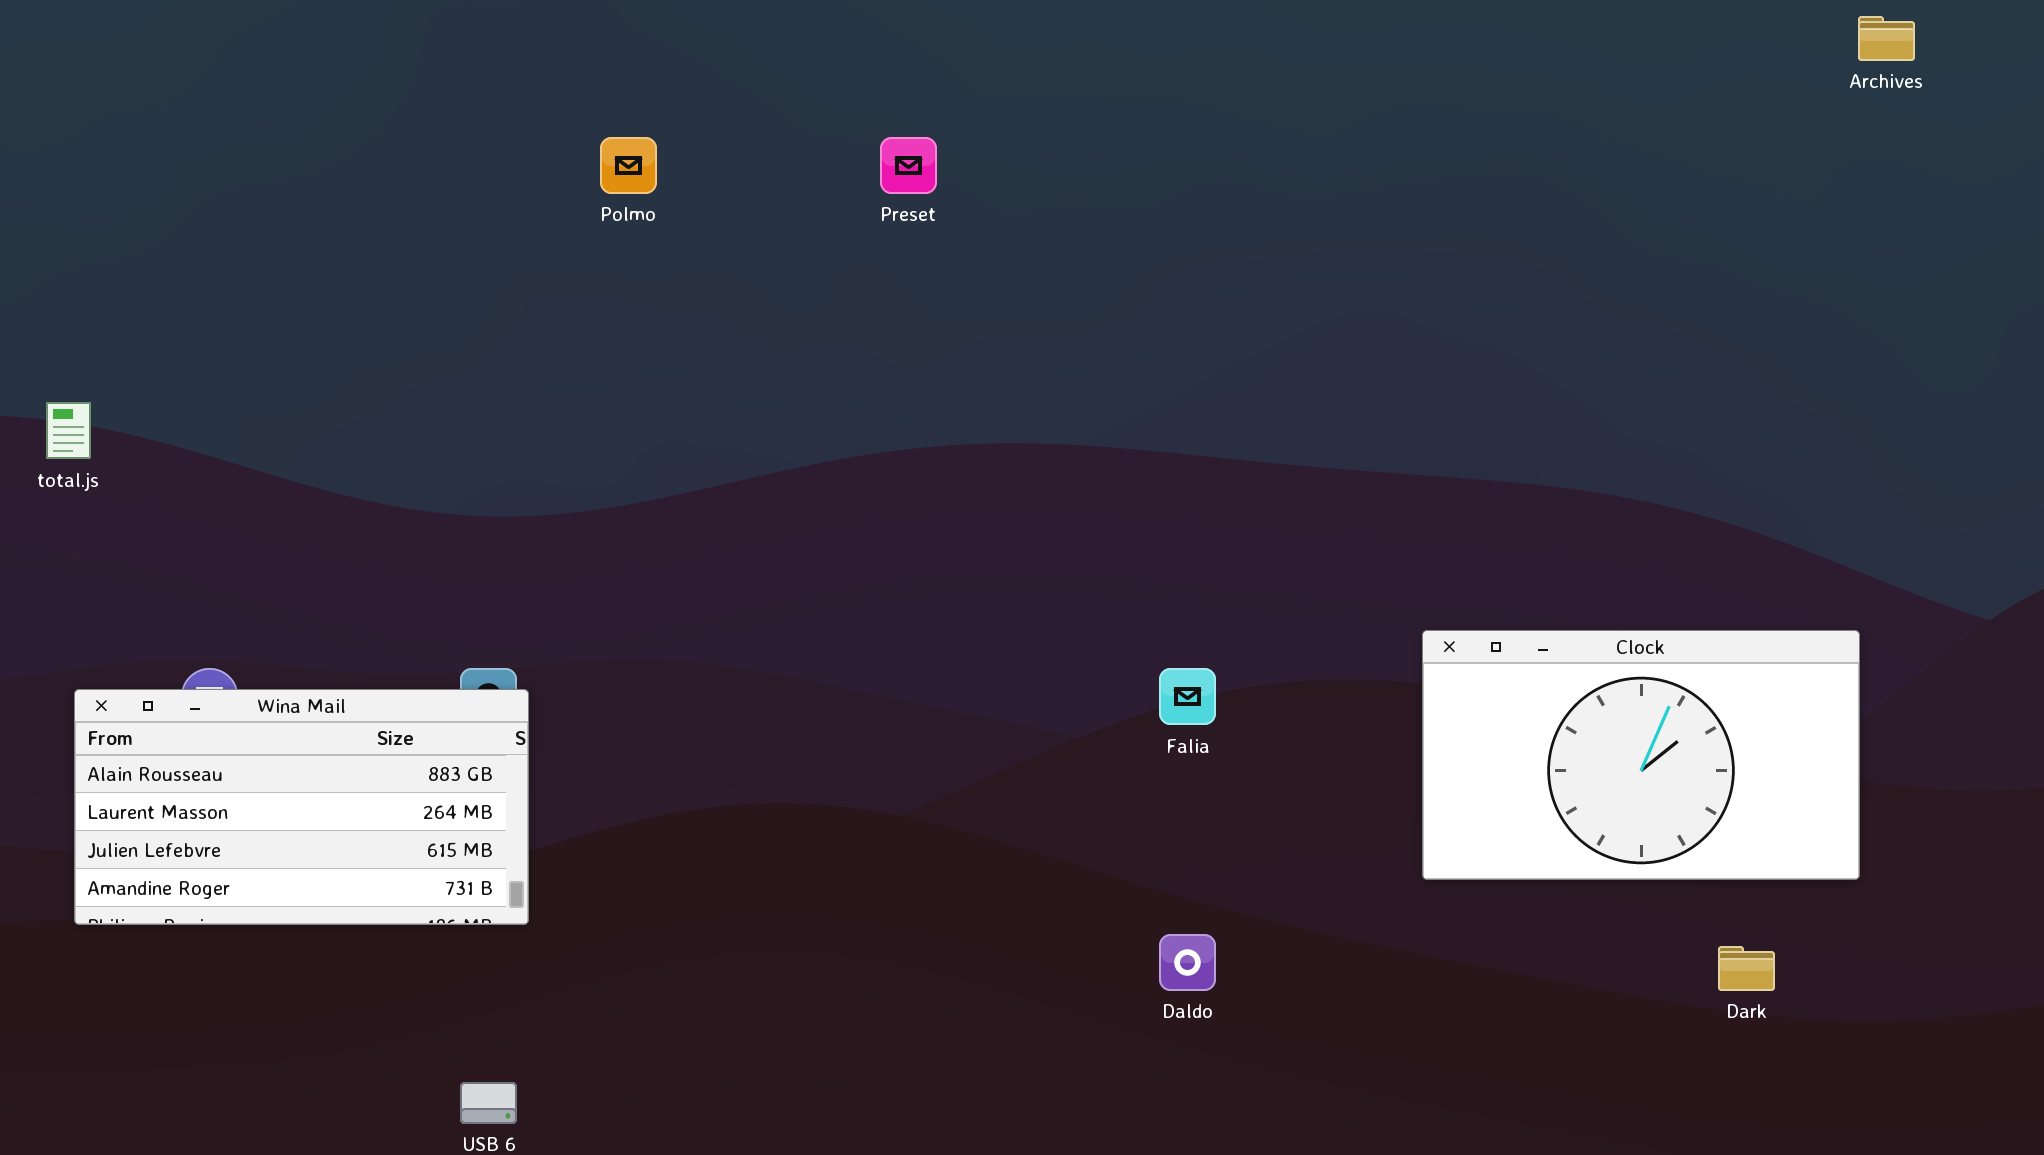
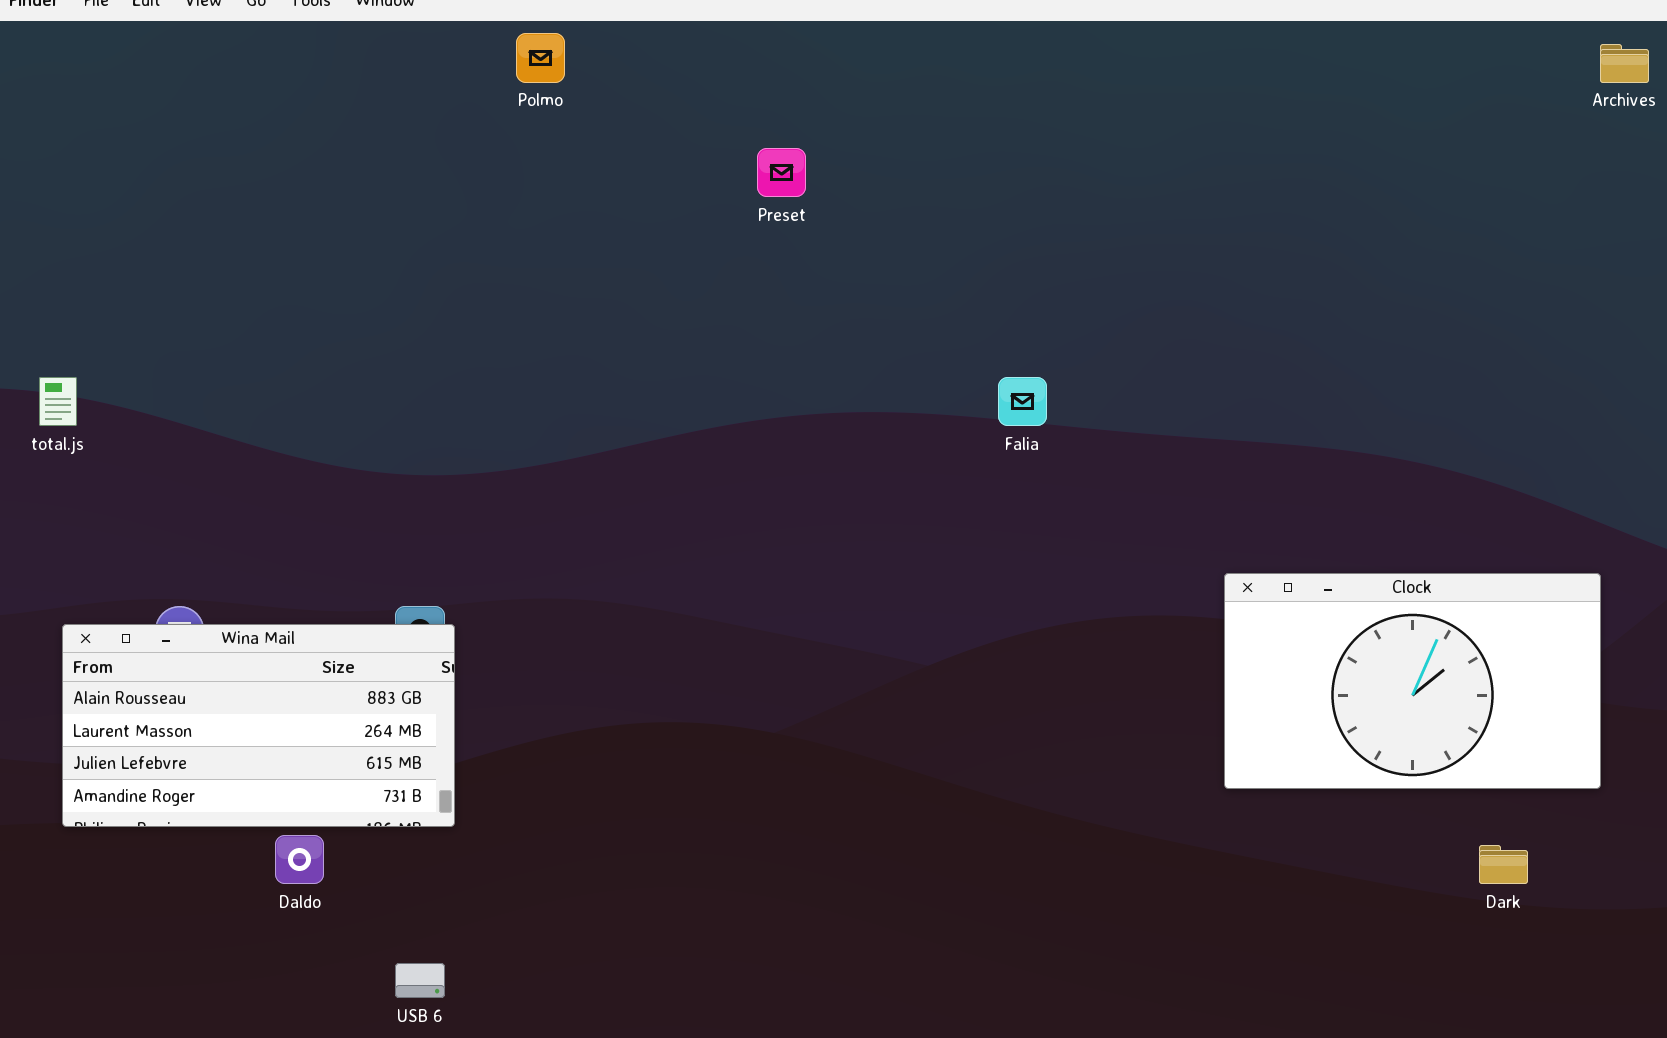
Polmo: [600,137,657,194] -> [516,33,565,83], moved
Falia: [1159,668,1216,725] -> [998,377,1047,426], moved
Daldo: [1159,934,1216,991] -> [275,835,324,884], moved

